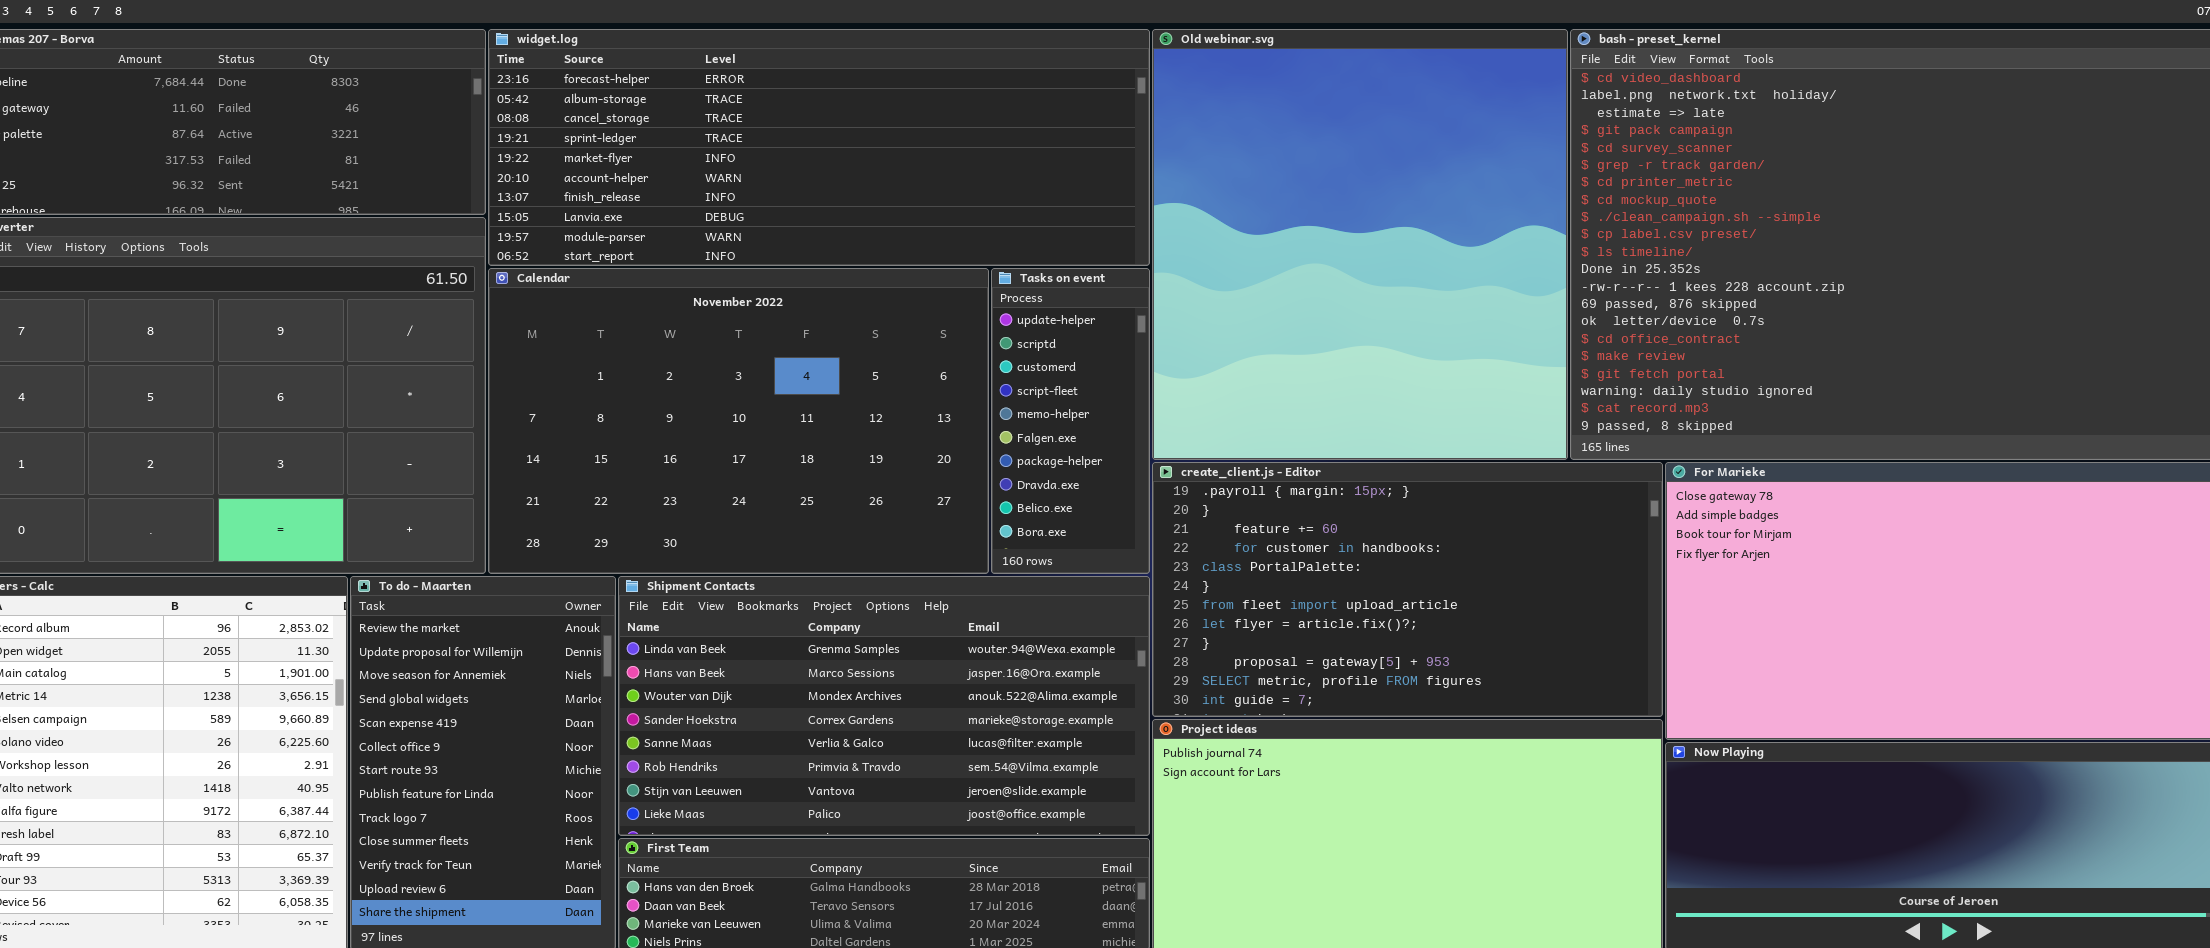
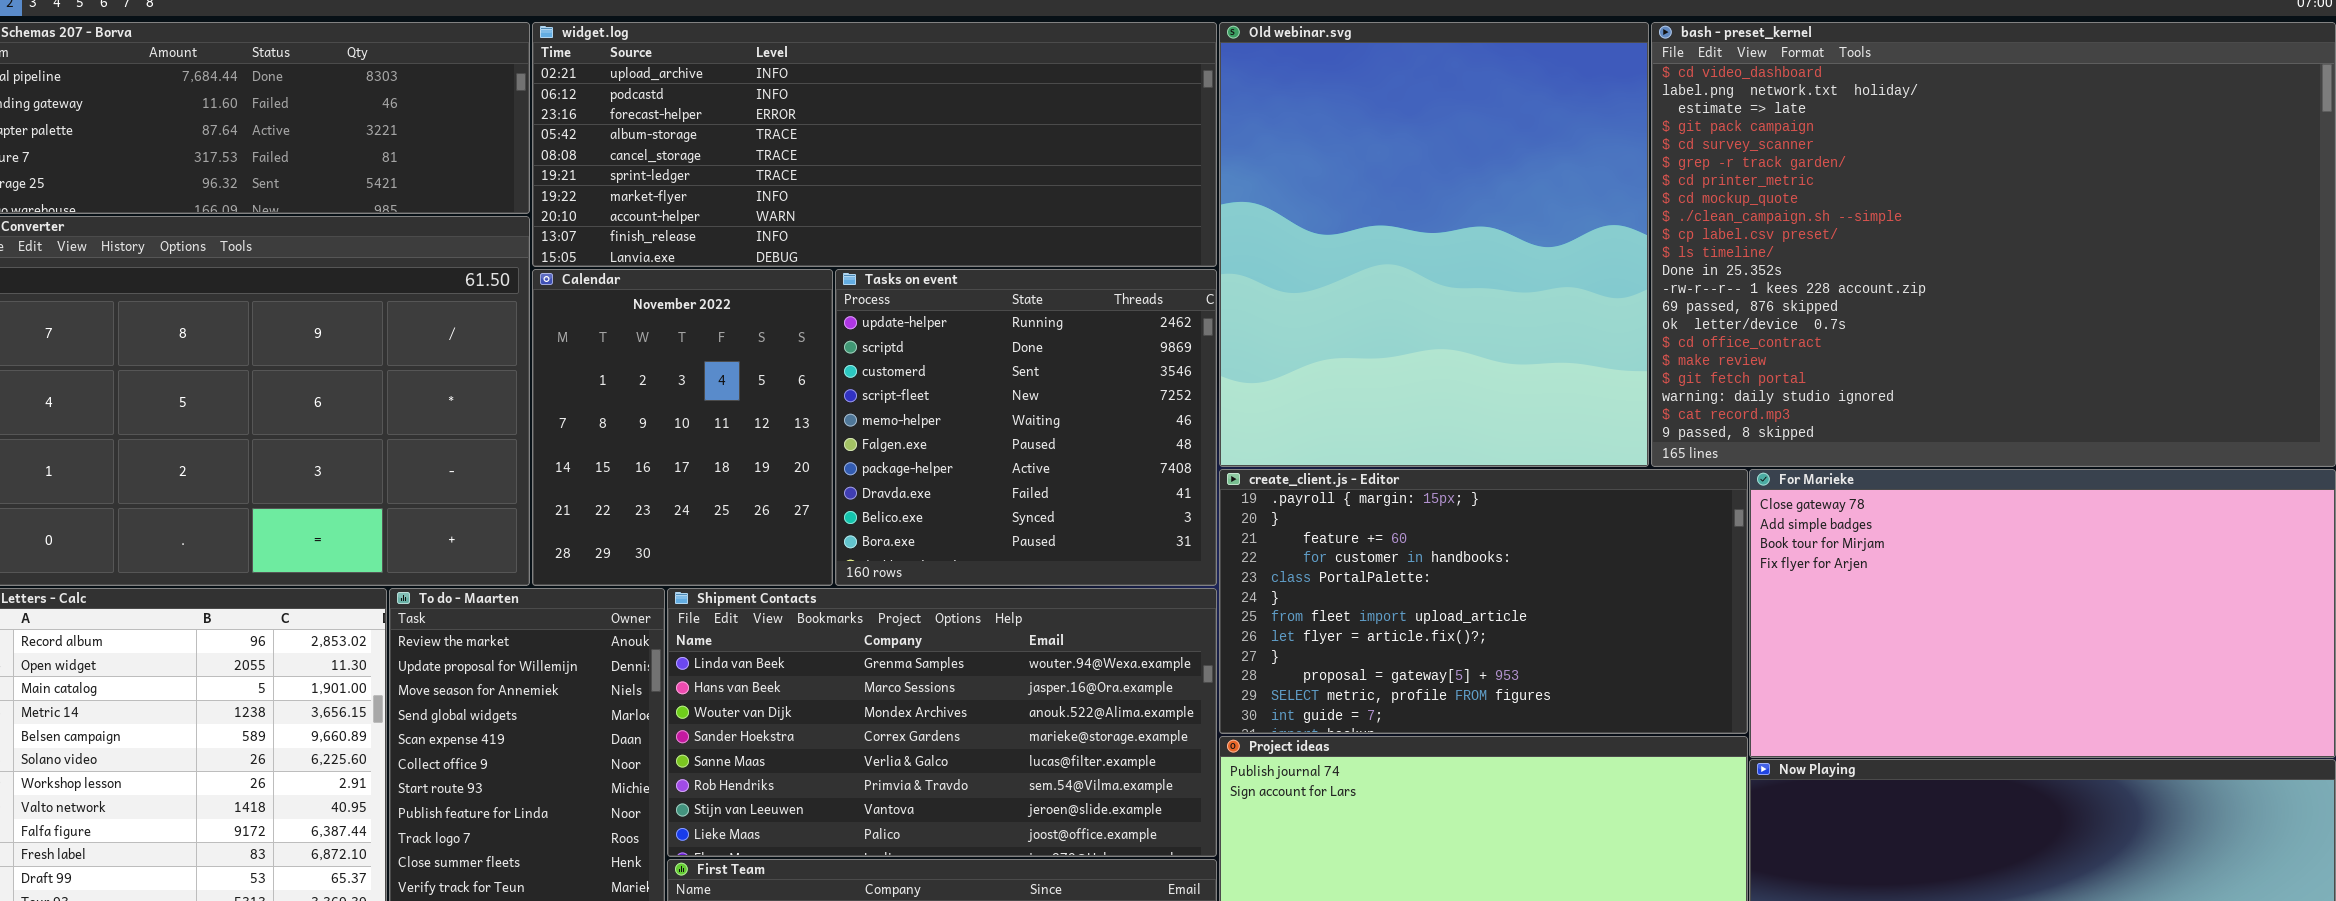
widget.log: [488,29,1150,266] -> [532,22,1217,267], scrolled up 2 rows
Calendar: [488,268,989,574] -> [532,269,833,586], resized
Tasks on event: [991,268,1150,574] -> [835,269,1217,586], resized

